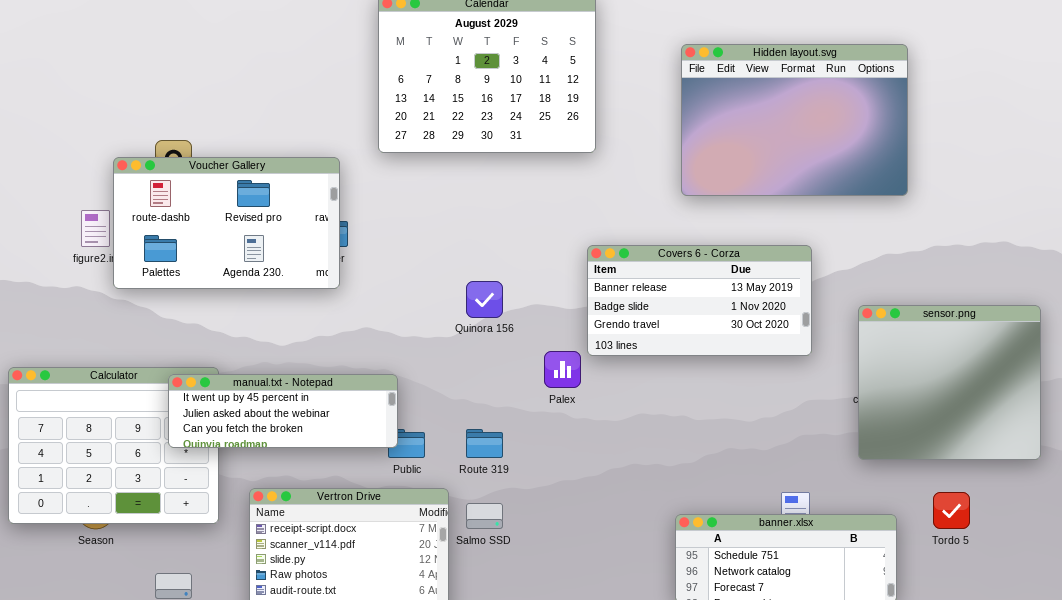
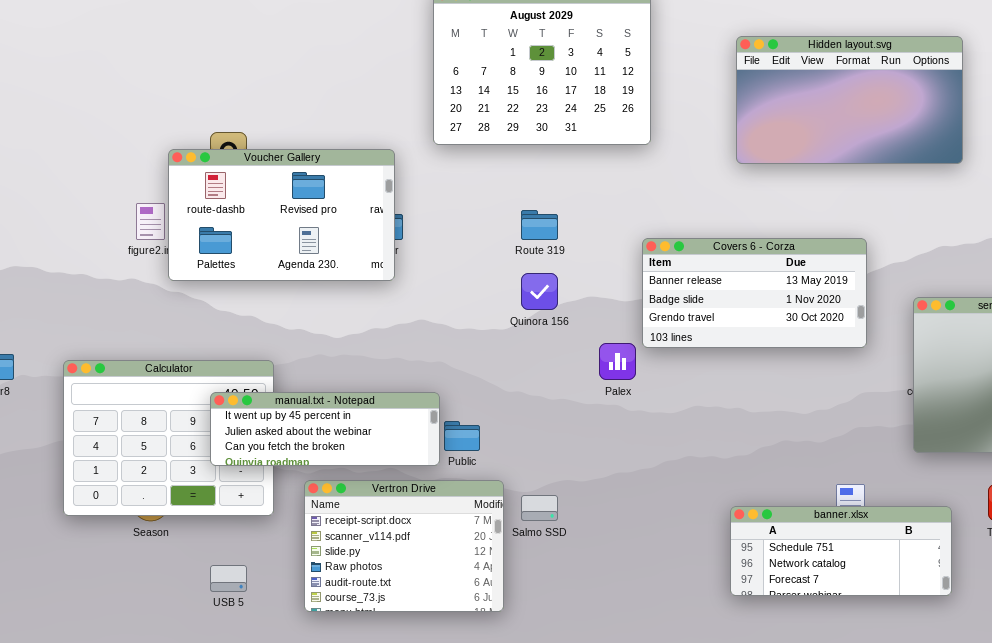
Hidden layout.svg: [681,44,908,196] -> [736,36,963,164], resized
manual.txt - Notepad: [168,374,398,448] -> [210,392,440,466], moved
Route 319: [466,429,503,458] -> [521,210,558,240], moved

